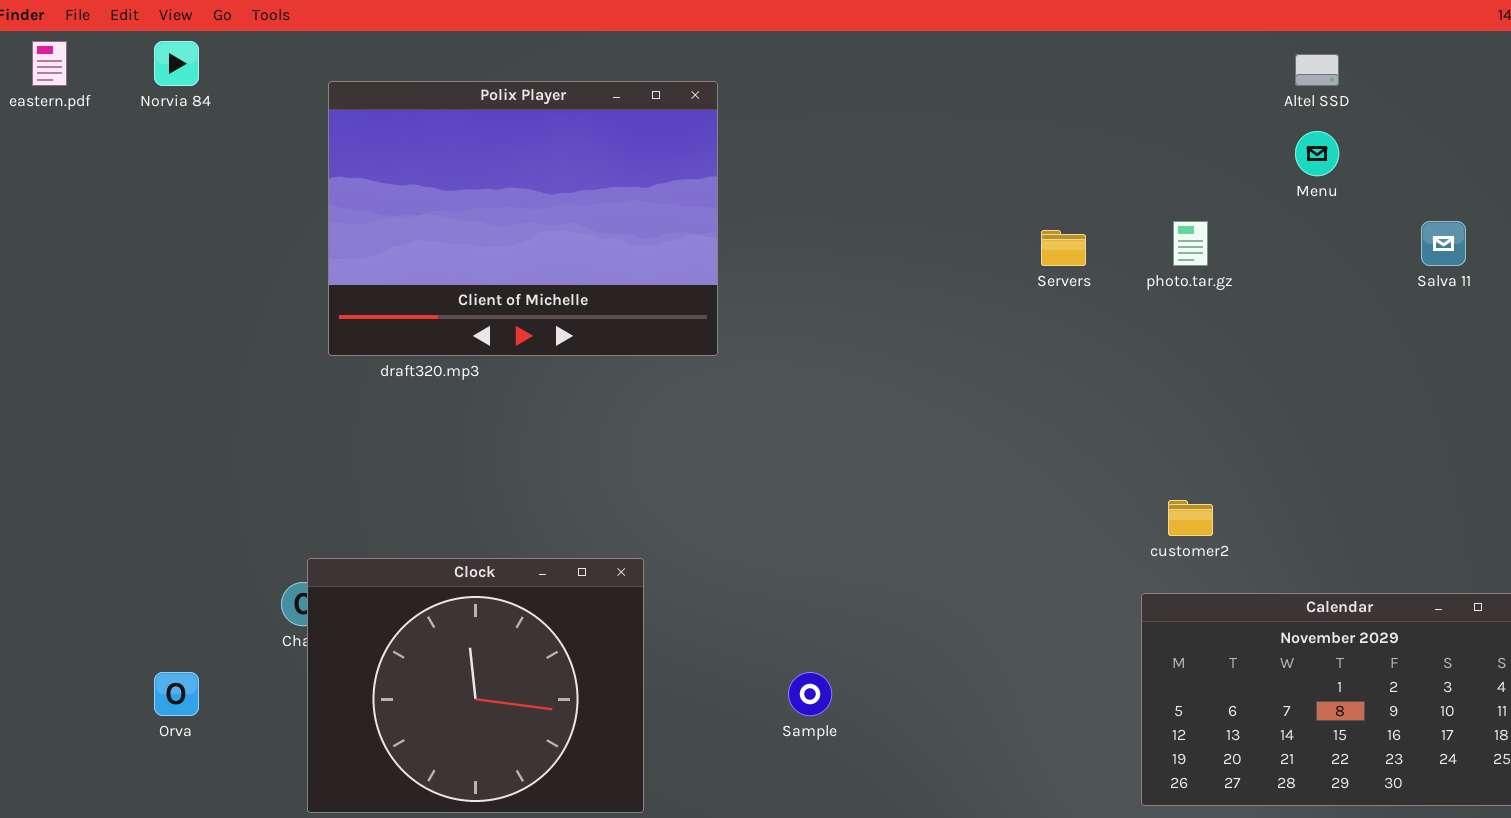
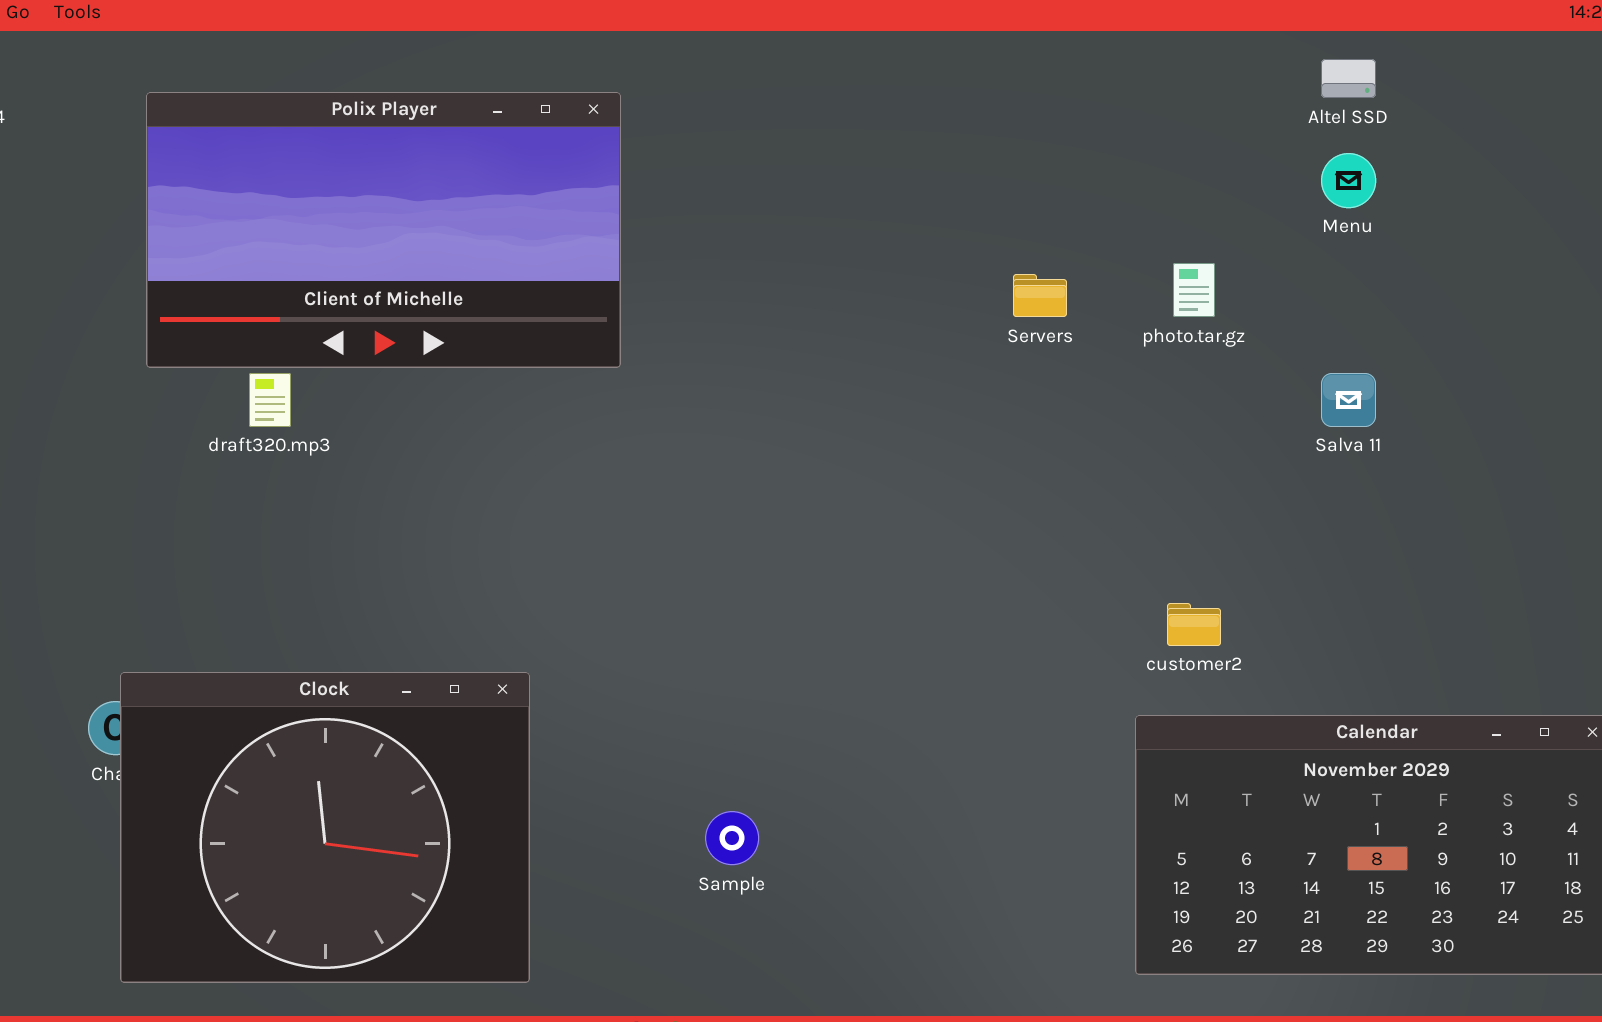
Polix Player: [328,81,718,356] -> [146,92,621,368], resized
Salva 11: [1421,221,1466,266] -> [1321,373,1376,427], moved

